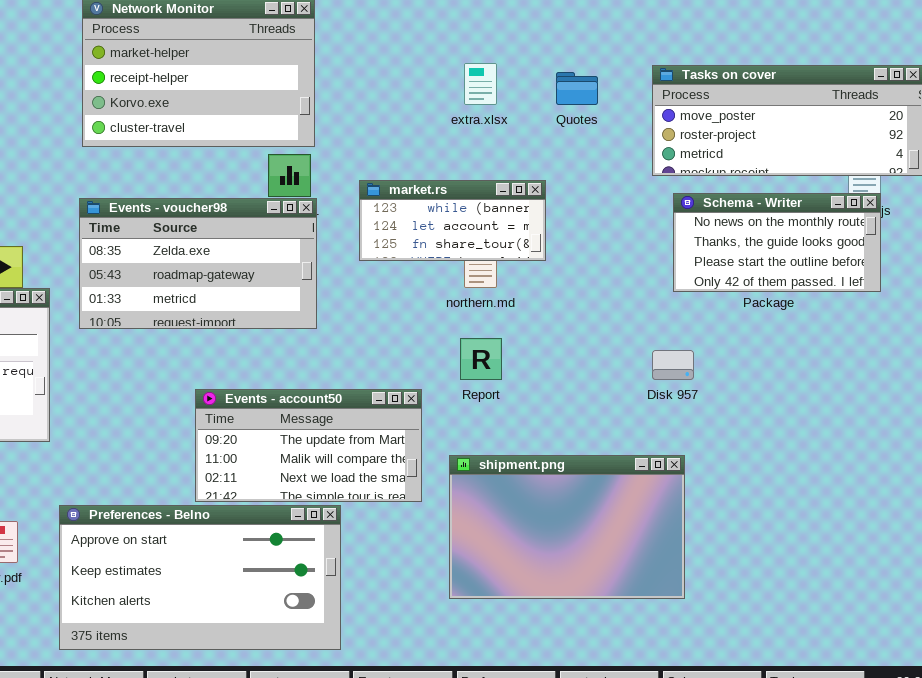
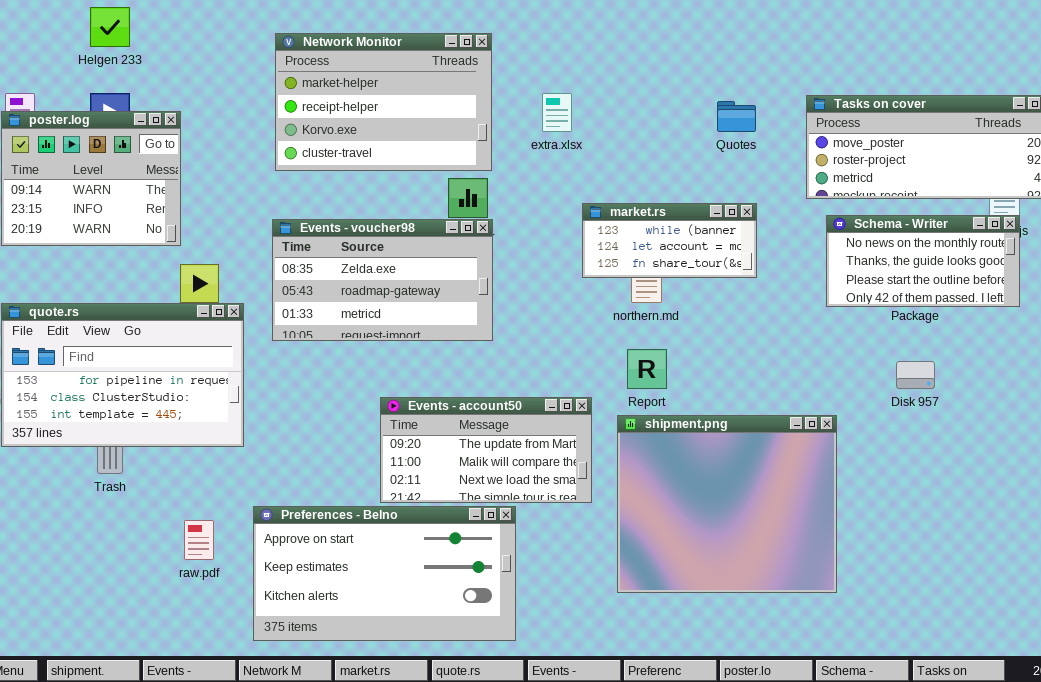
extra.xlsx: [464,63,497,105] -> [542,93,572,132], moved
market.rs: [359,180,546,261] -> [582,203,757,278], moved
Disk 957: [652,350,694,380] -> [896,361,935,389], moved
shipment.png: [449,455,685,599] -> [617,415,837,593], resized

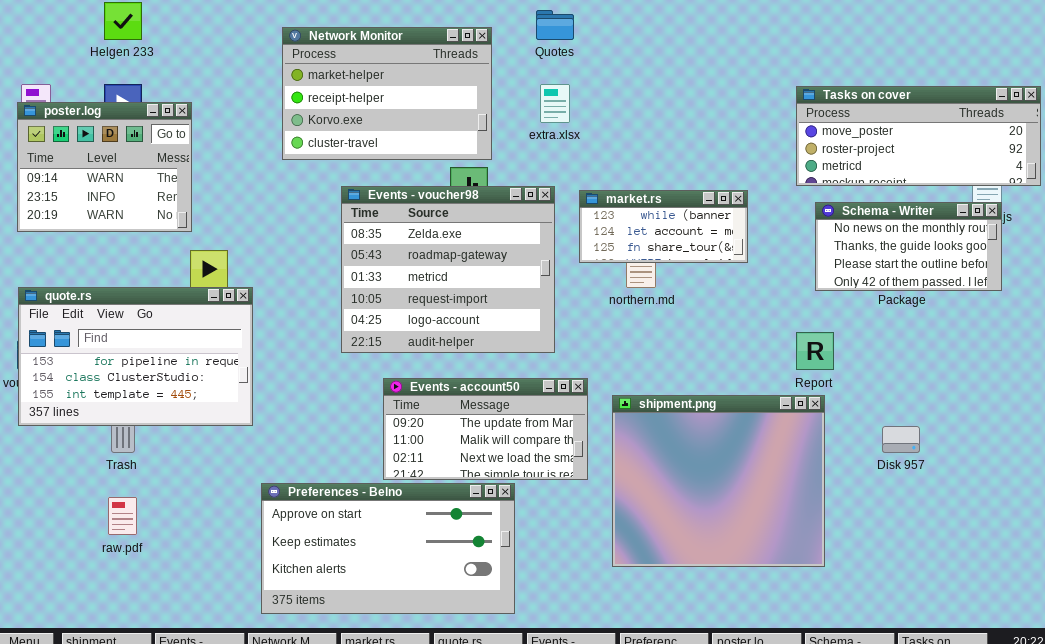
Quotes: [717,101,756,132] -> [536,10,574,40], moved
Events - voucher98: [272,219,493,341] -> [341,186,555,353], moved, resized
Report: [627,349,667,389] -> [796,332,834,370], moved
Disk 957: [896,361,935,389] -> [882,426,920,453], moved
raw.pdf: [184,520,214,560] -> [108,497,137,535], moved

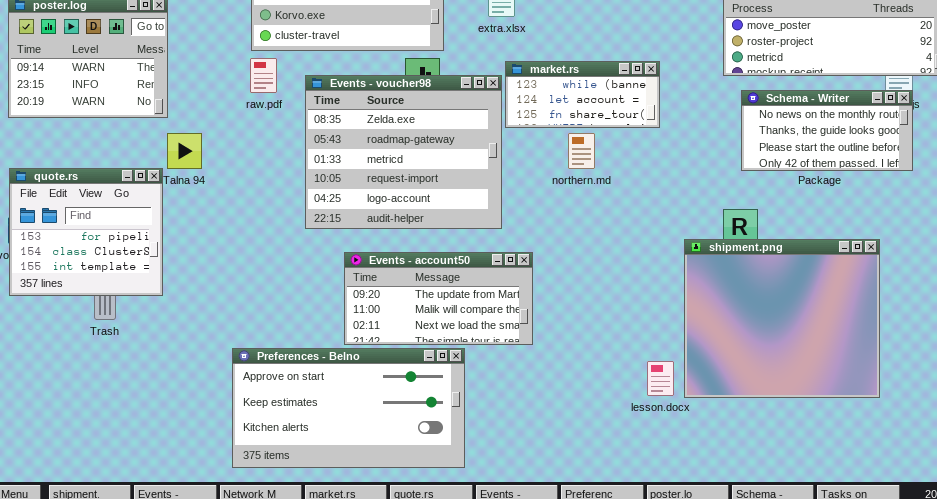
market.rs: [579,190,748,263] -> [505,61,660,128], moved
quote.rs: [18,287,253,426] -> [9,168,163,296], resized
shipment.png: [612,395,825,567] -> [684,239,880,398], moved
raw.pdf: [108,497,137,535] -> [250,58,277,93], moved

